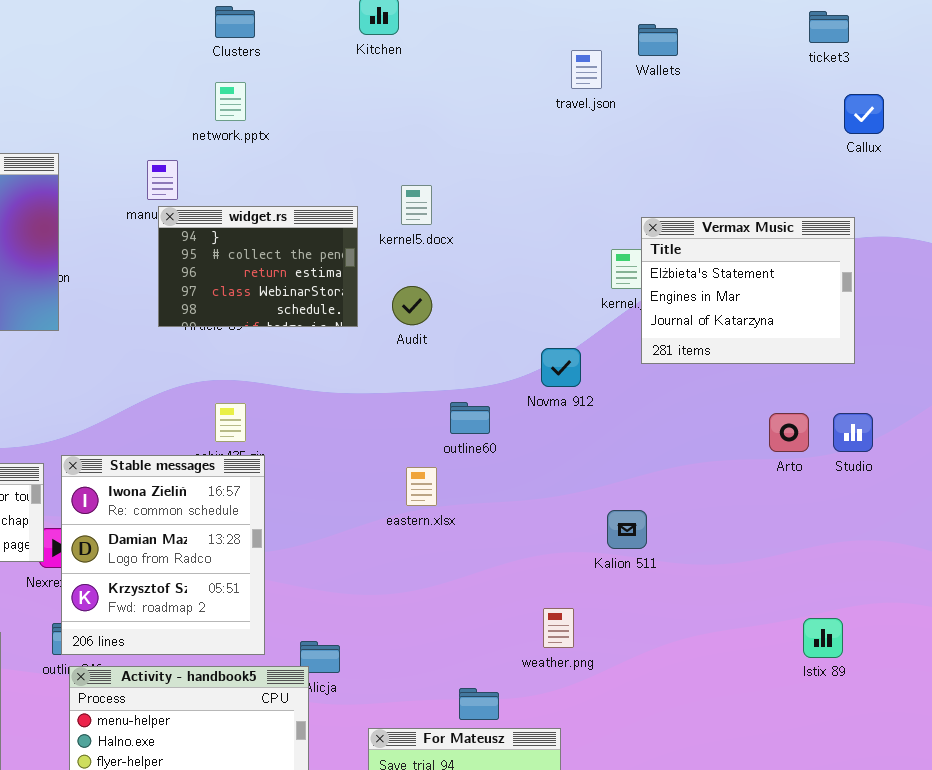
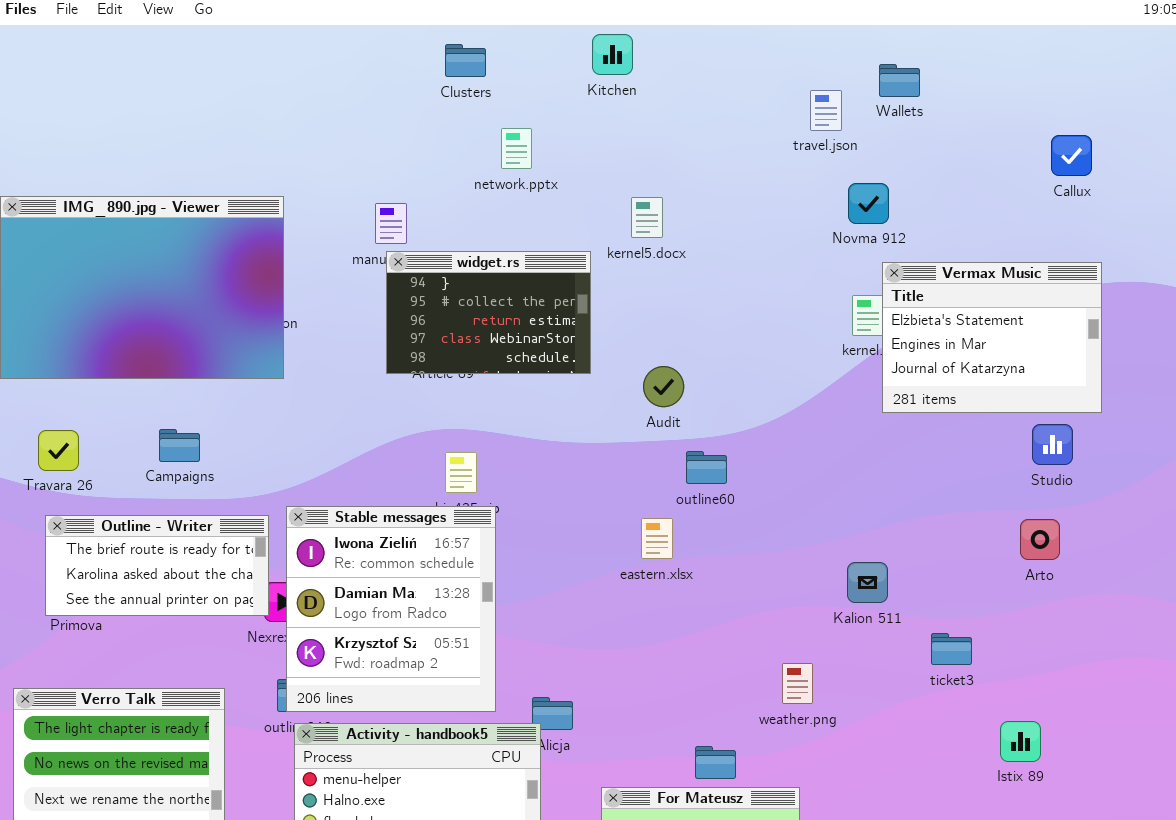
ticket3: [809,11,849,43] -> [931,633,972,665], moved
network.pptx: [215,82,246,121] -> [501,128,532,169], moved
Callux: [844,94,884,134] -> [1051,135,1092,176], moved
kernel5.docx: [401,185,432,225] -> [631,197,663,238], moved
Audit: [392,286,432,325] -> [643,366,684,407], moved
Novma 912: [541,348,581,387] -> [848,183,889,224], moved
Arto: [769,413,809,452] -> [1020,519,1060,560], moved
Studio: [833,413,873,452] -> [1032,424,1073,465], moved
Istix 89: [803,618,843,658] -> [1000,721,1041,762], moved

